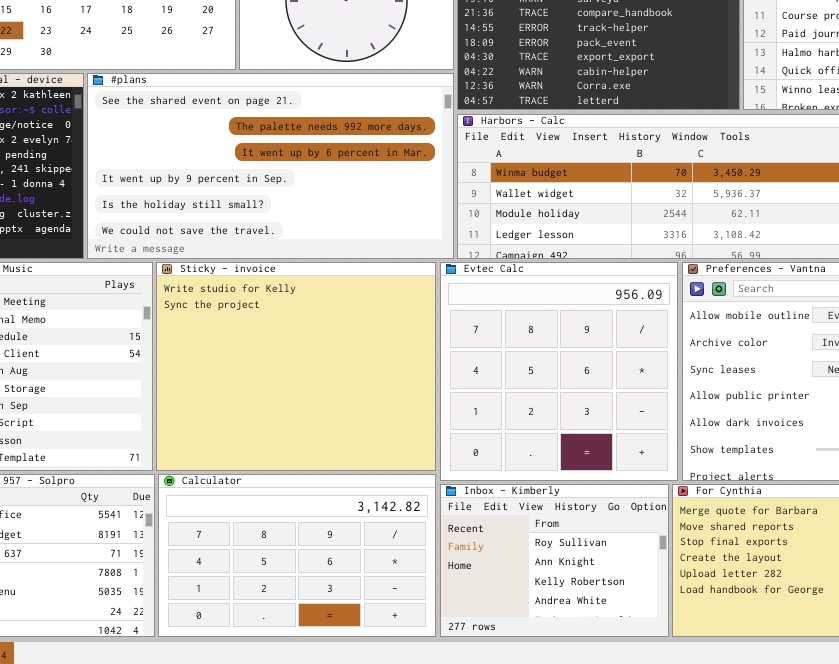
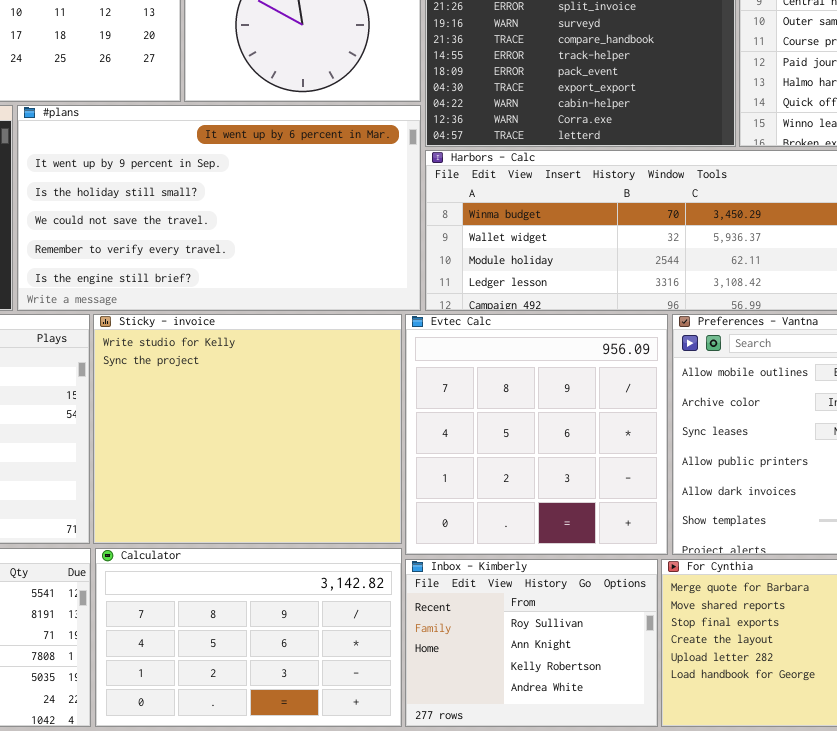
#plans: [87,73,454,259] -> [17,105,421,311], scrolled down 2 rows

